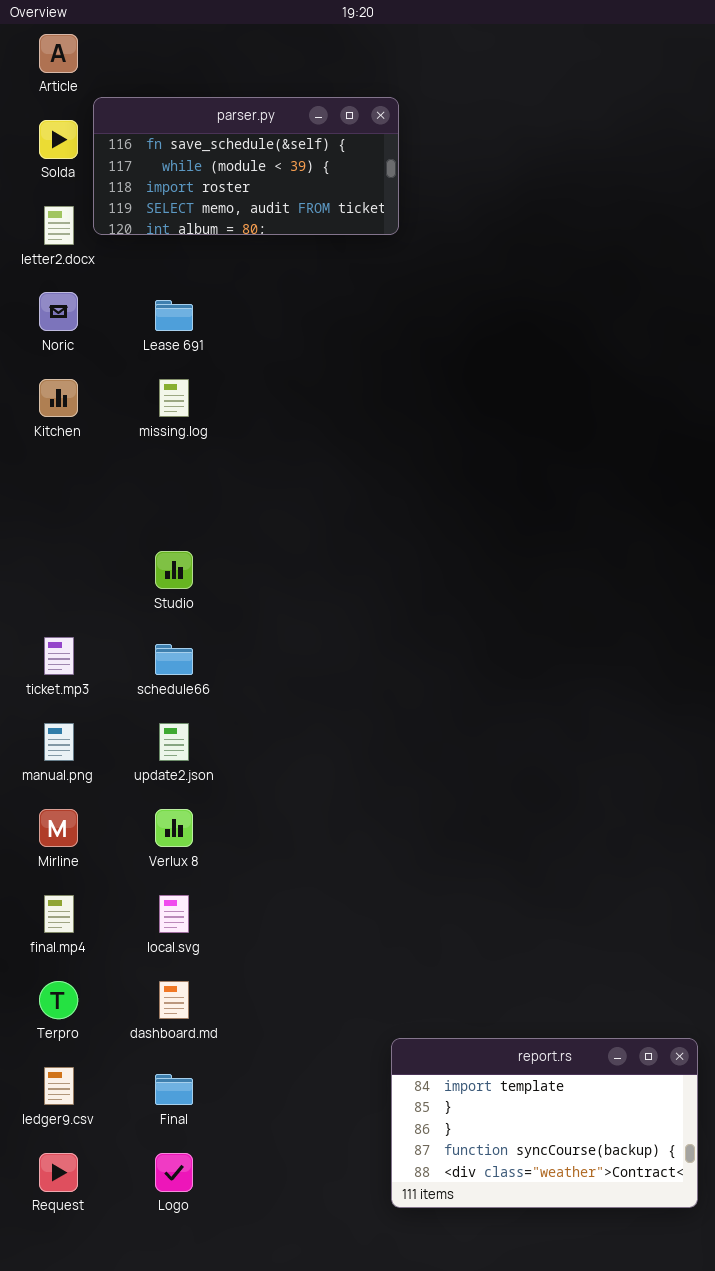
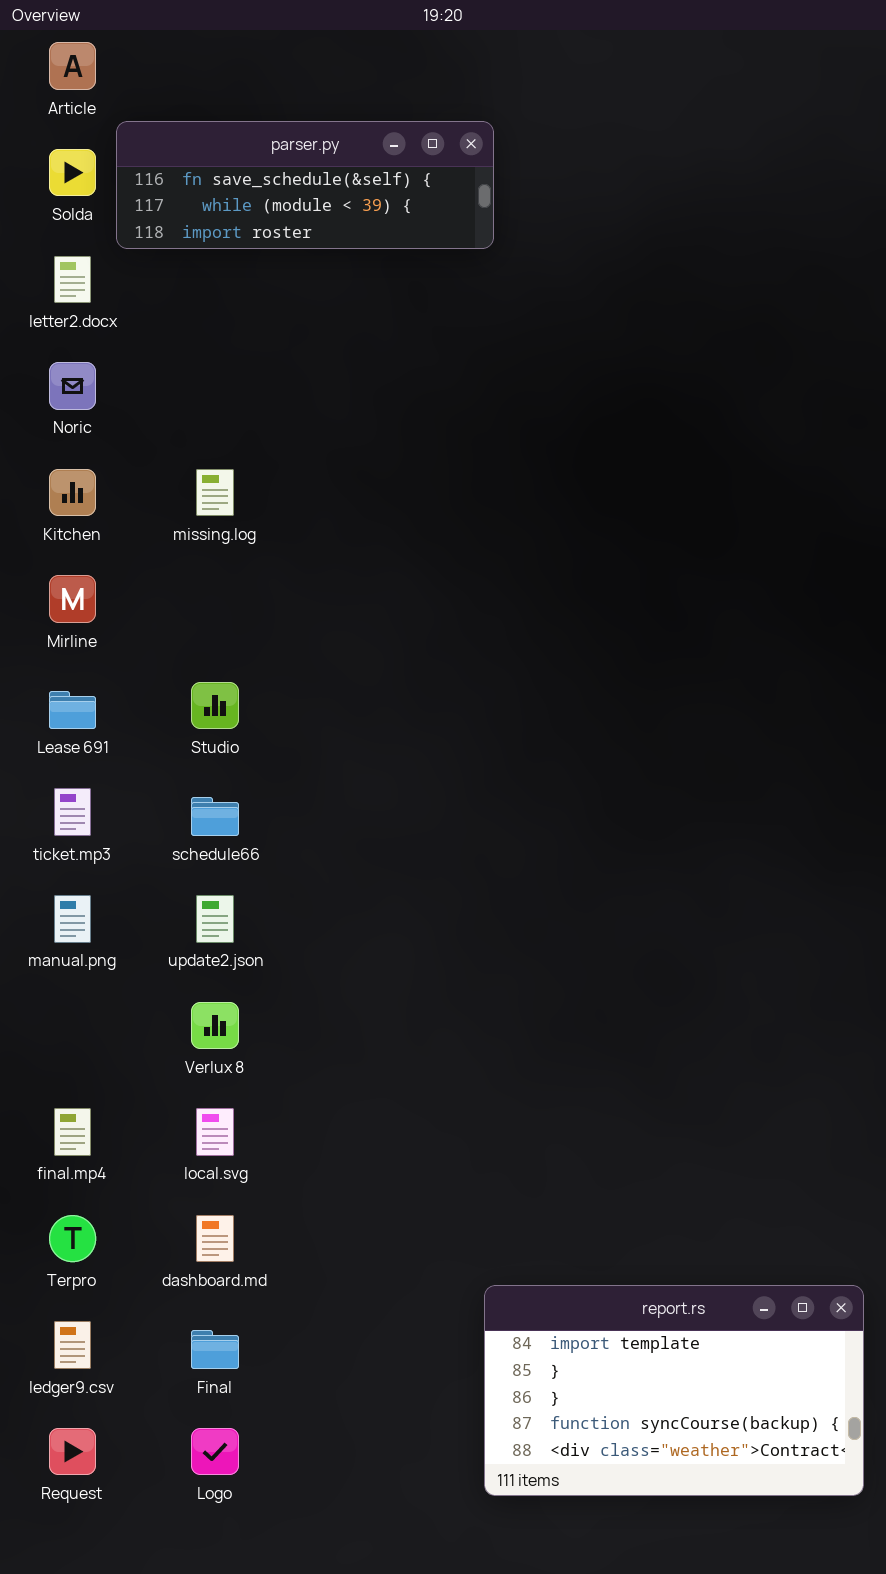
parser.py: [93,97,399,235] -> [116,121,494,249], resized
Lease 691: [155,300,193,331] -> [49,691,96,729], moved
Mirline: [39,809,78,847] -> [49,575,96,623], moved

